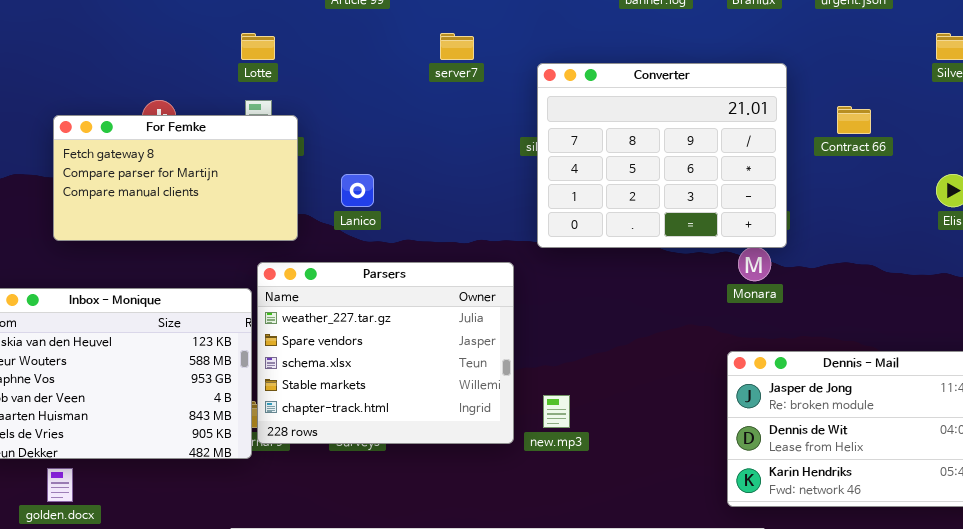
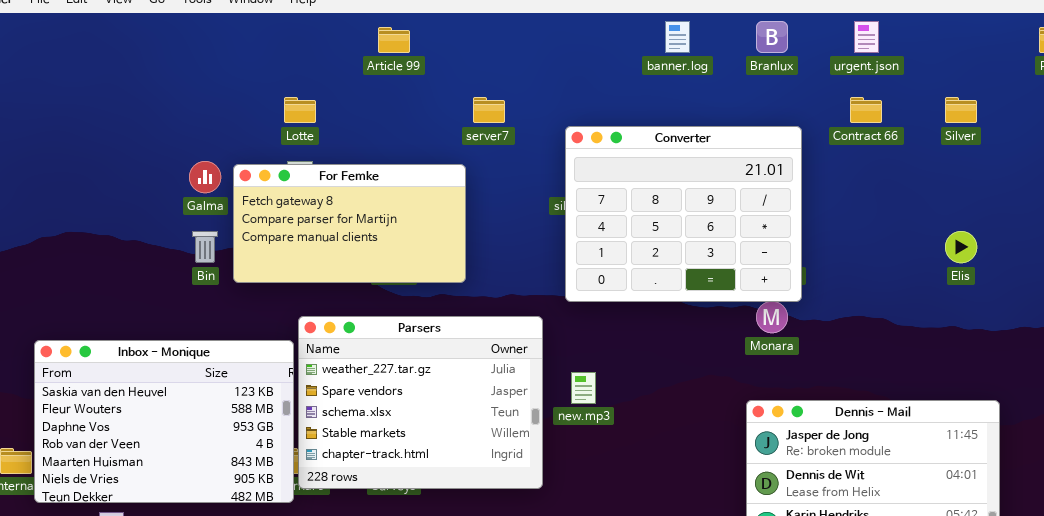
Contract 66: [837,106,871,134] -> [850,97,882,123], moved
For Femke: [53,115,298,241] -> [233,164,466,283], moved
new.mp3: [543,395,570,428] -> [571,372,596,404], moved

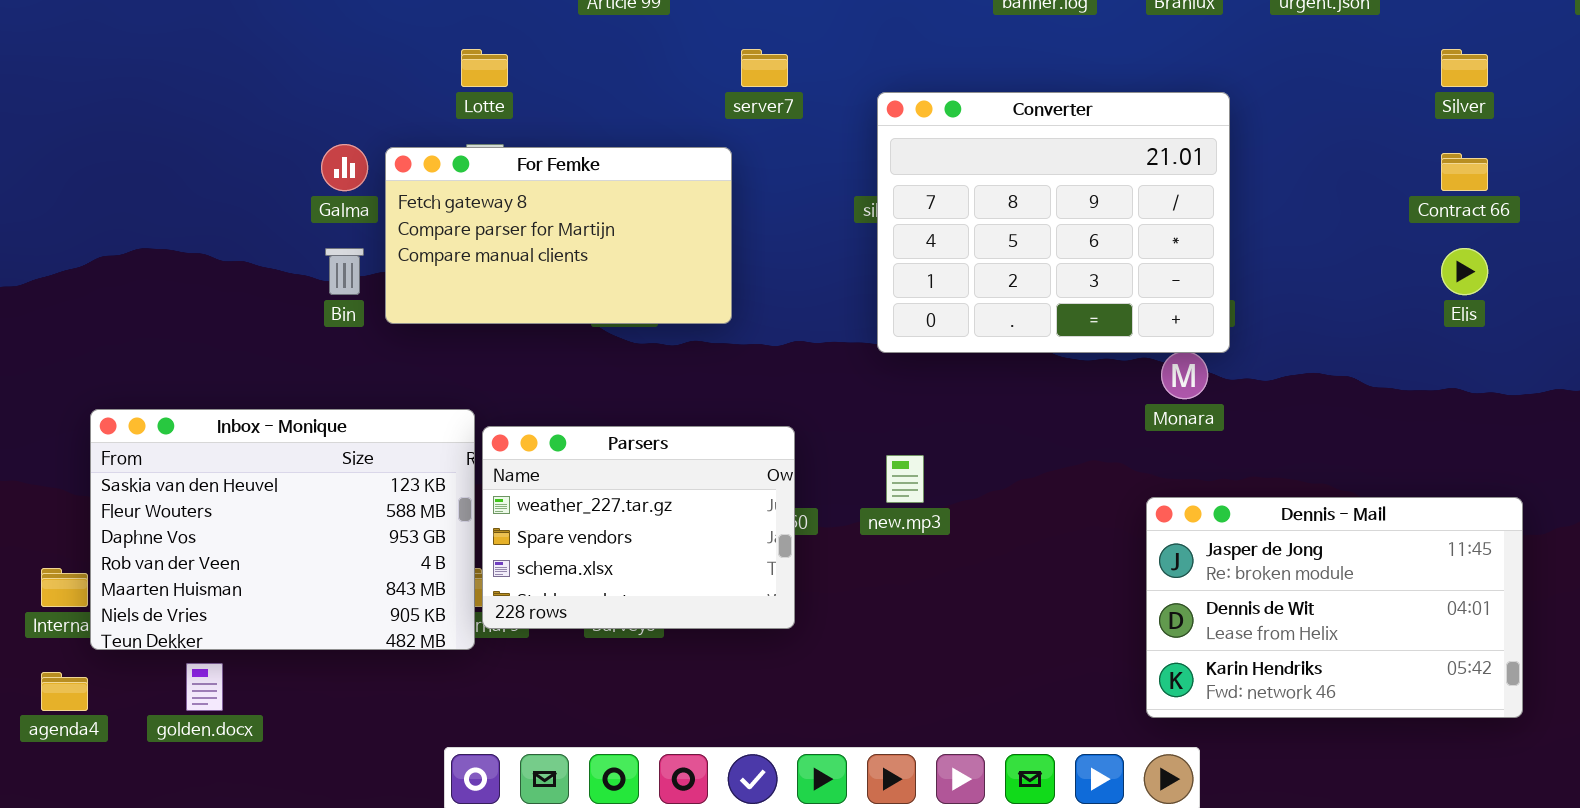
Contract 66: [850,97,882,123] -> [1441,153,1488,191], moved
Parsers: [298,316,543,489] -> [482,426,795,629], resized

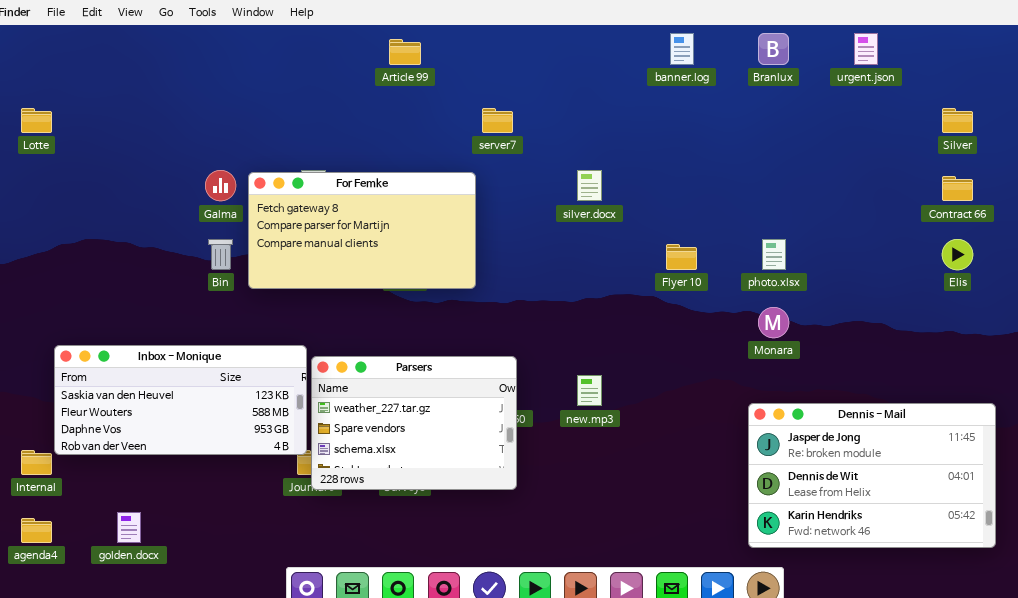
Lotte: [461,49,508,87] -> [21,108,52,133], moved
Converter: [877,92,1230,353] -> none, closed
Inbox - Monique: [90,409,475,650] -> [54,345,307,455], resized

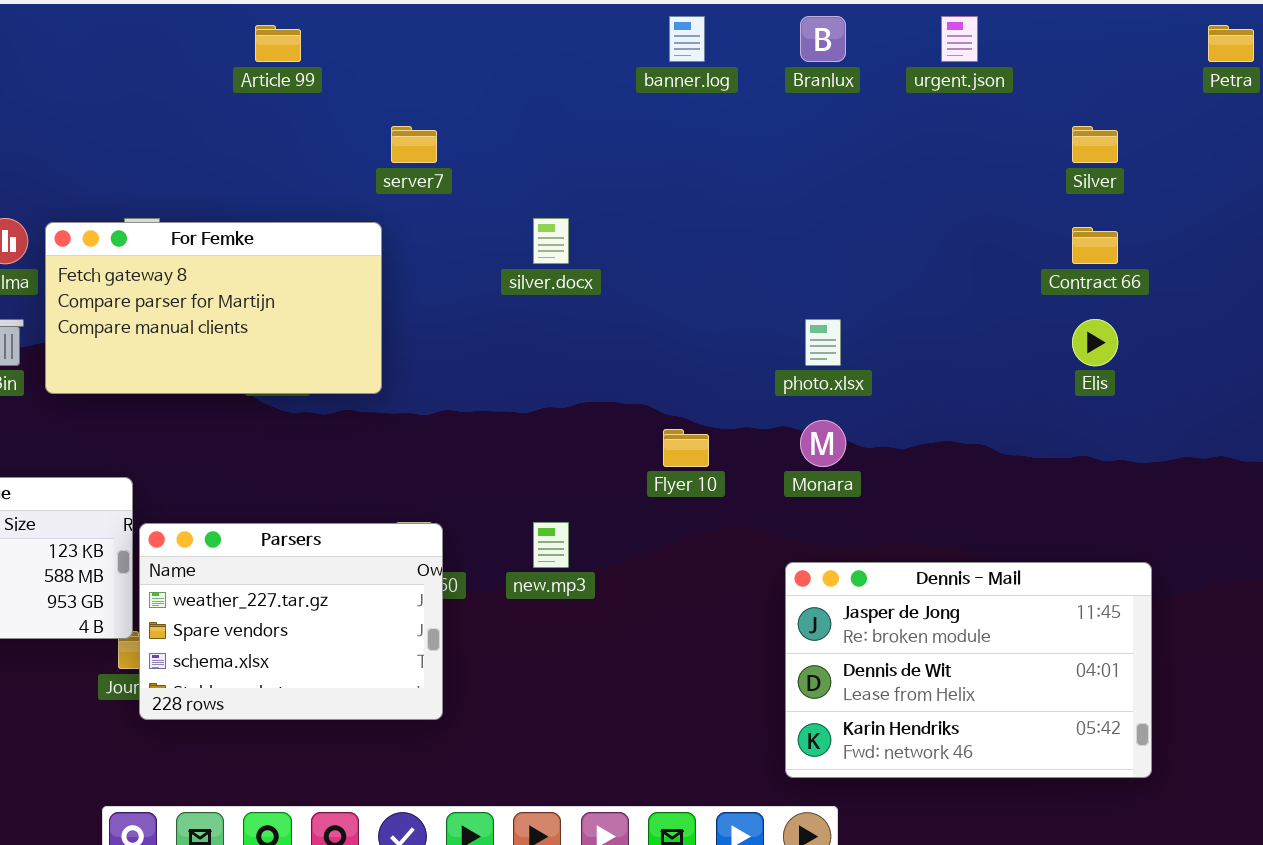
Flyer 10: [666,244,697,270] -> [663,429,709,467], moved
Parsers: [311,356,517,490] -> [139,523,443,720], moved

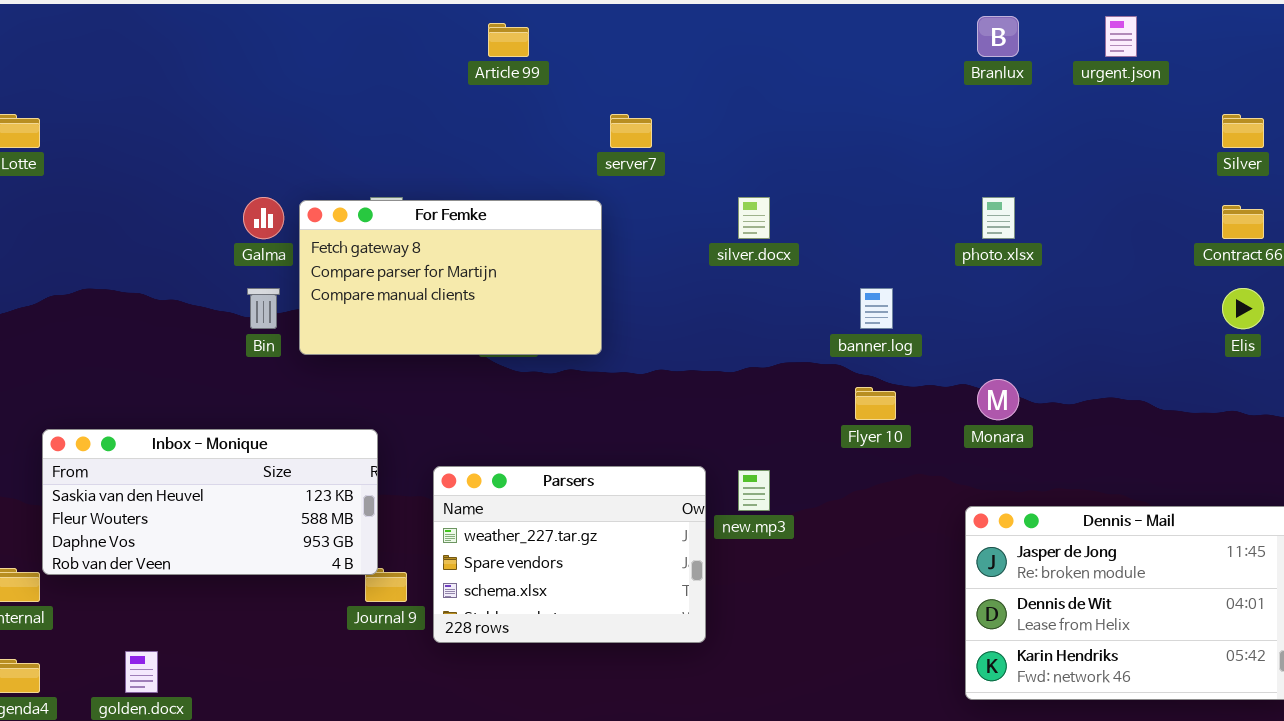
banner.log: [669,16,705,62] -> [860,288,893,329], moved
photo.xlsx: [805,319,841,366] -> [982,197,1015,239], moved
Parsers: [139,523,443,720] -> [433,466,706,643], moved

